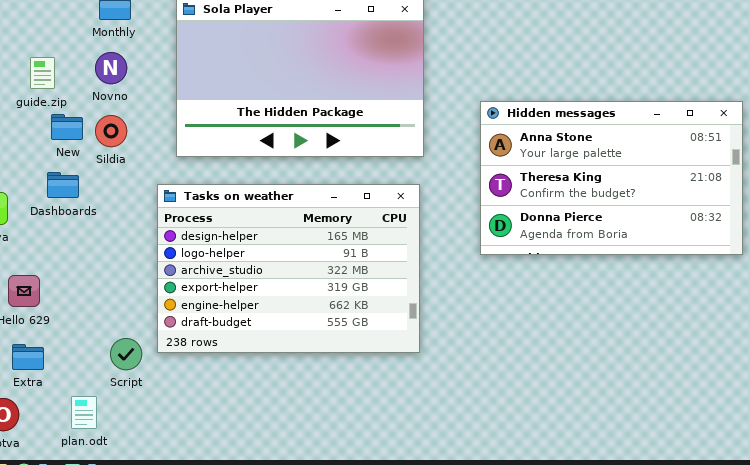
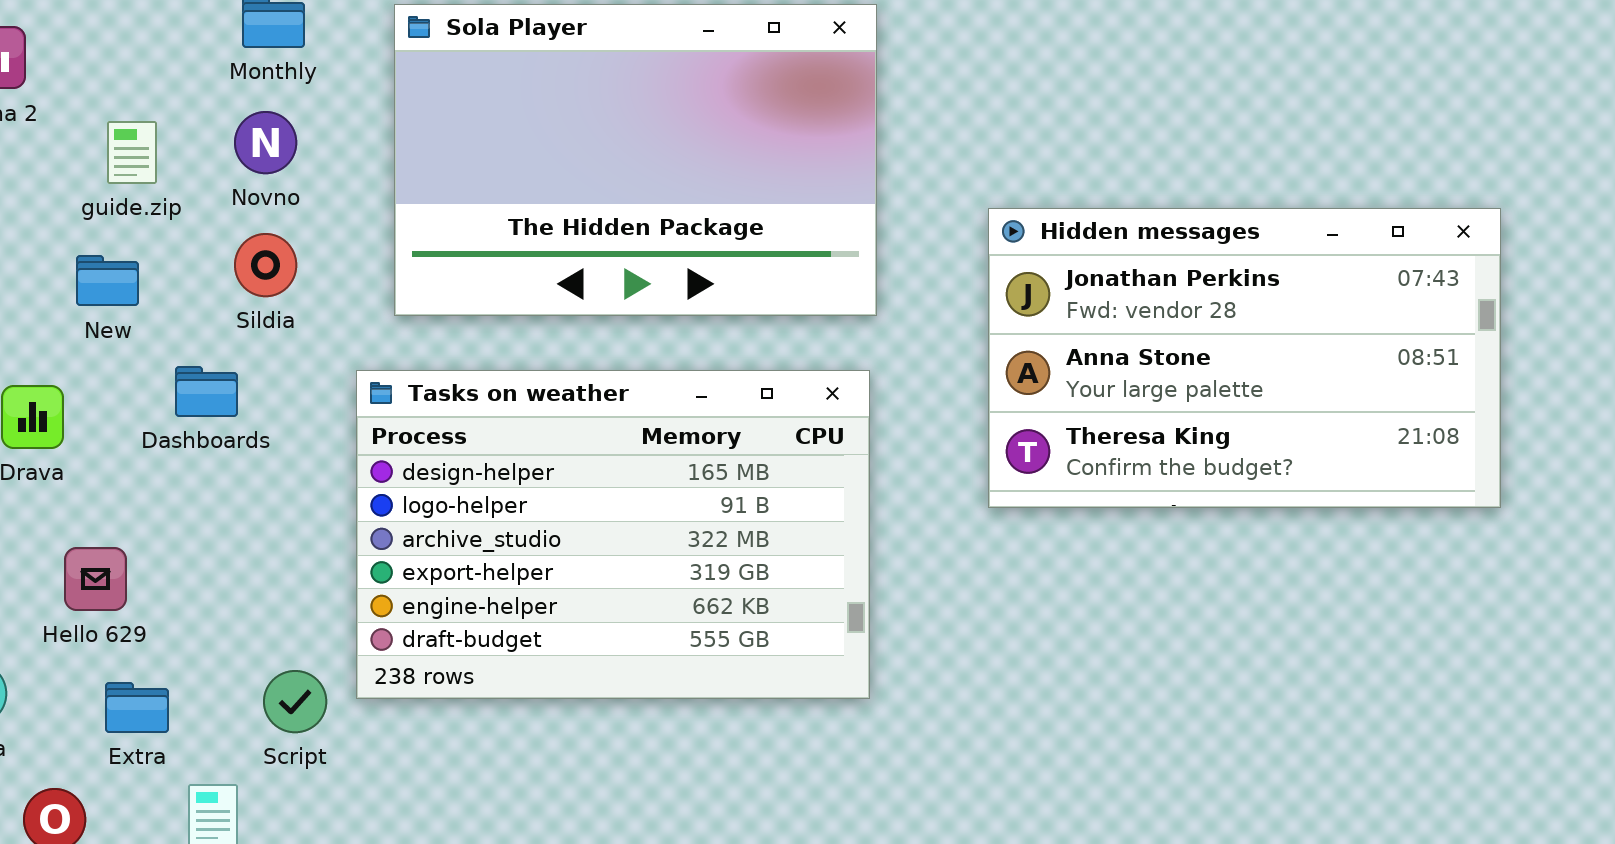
Hidden messages: [480,101,743,255] -> [988,208,1501,508], scrolled up 1 row
New: [51,114,83,140] -> [76,255,139,306], moved
Dashboards: [47,172,79,198] -> [175,366,238,417], moved
Extra: [12,344,44,370] -> [105,682,169,733], moved

